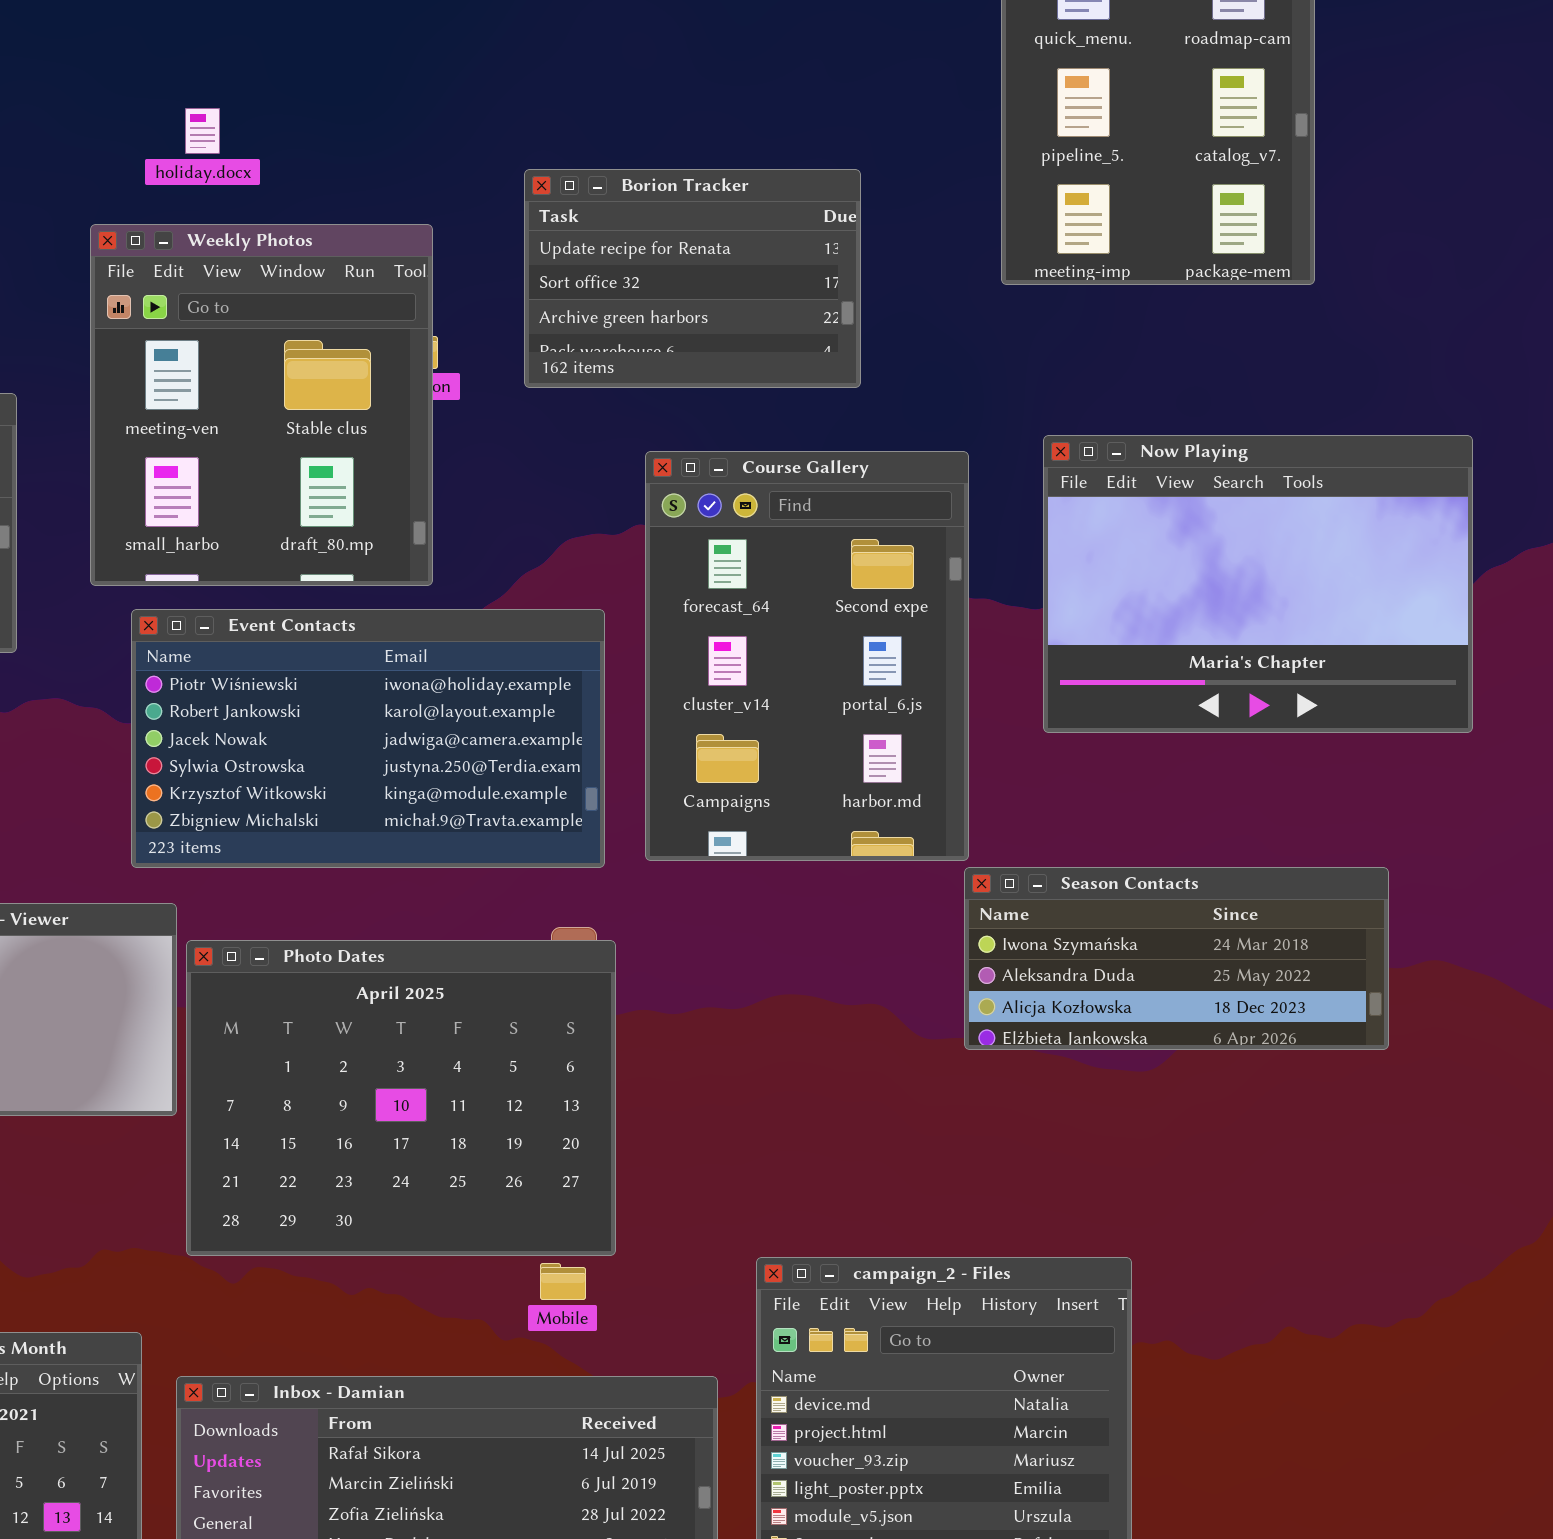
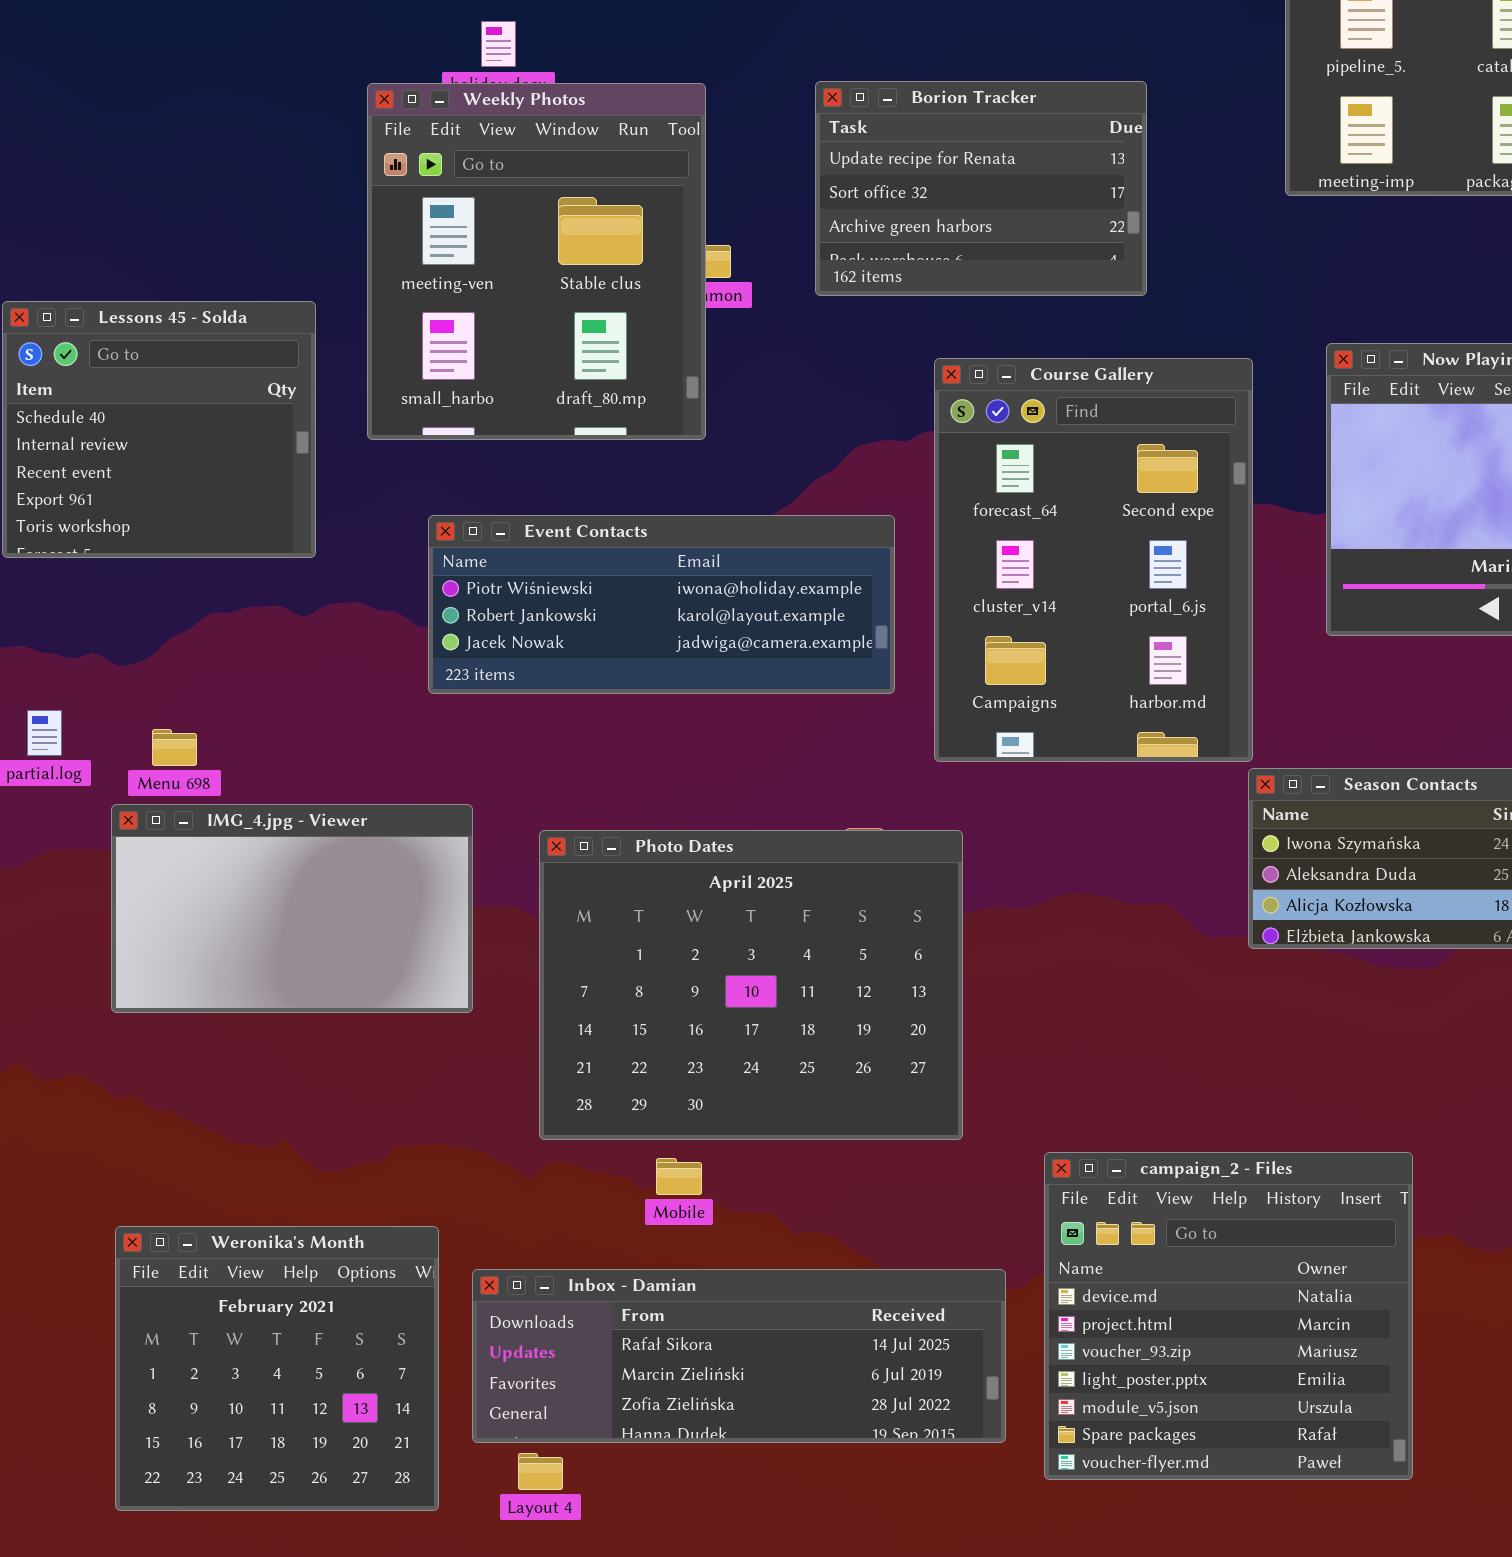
Weekly Photos: [90,224,433,586] -> [367,83,706,440], moved
Event Contacts: [131,609,605,868] -> [428,515,895,694], resized
Photo Dates: [186,940,616,1256] -> [539,830,963,1140], moved
Mobile: [540,1263,586,1300] -> [656,1158,702,1195], moved

